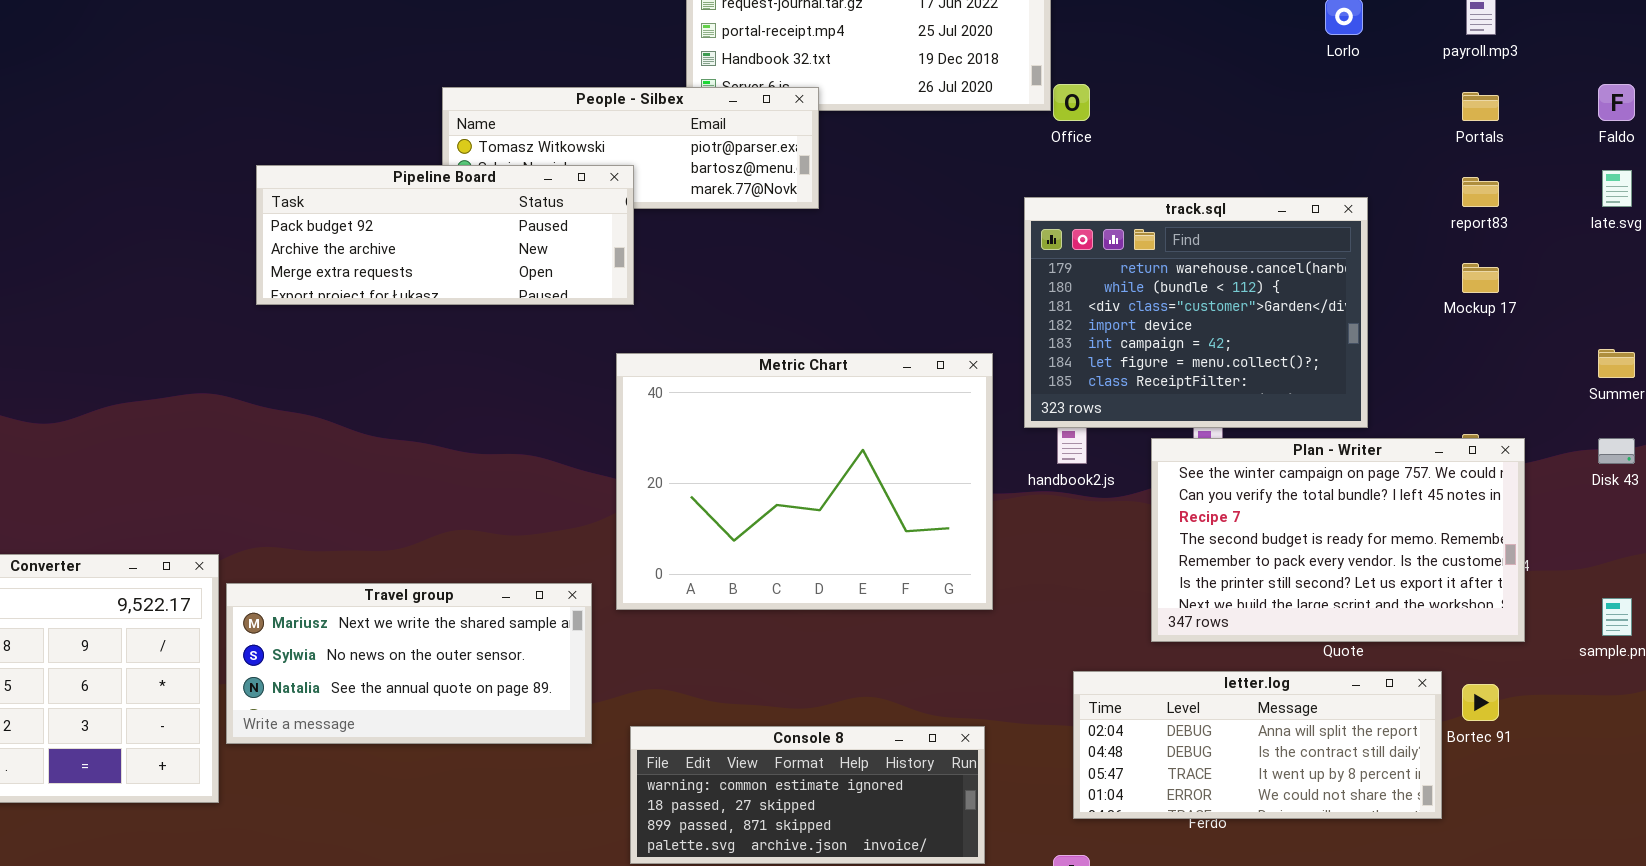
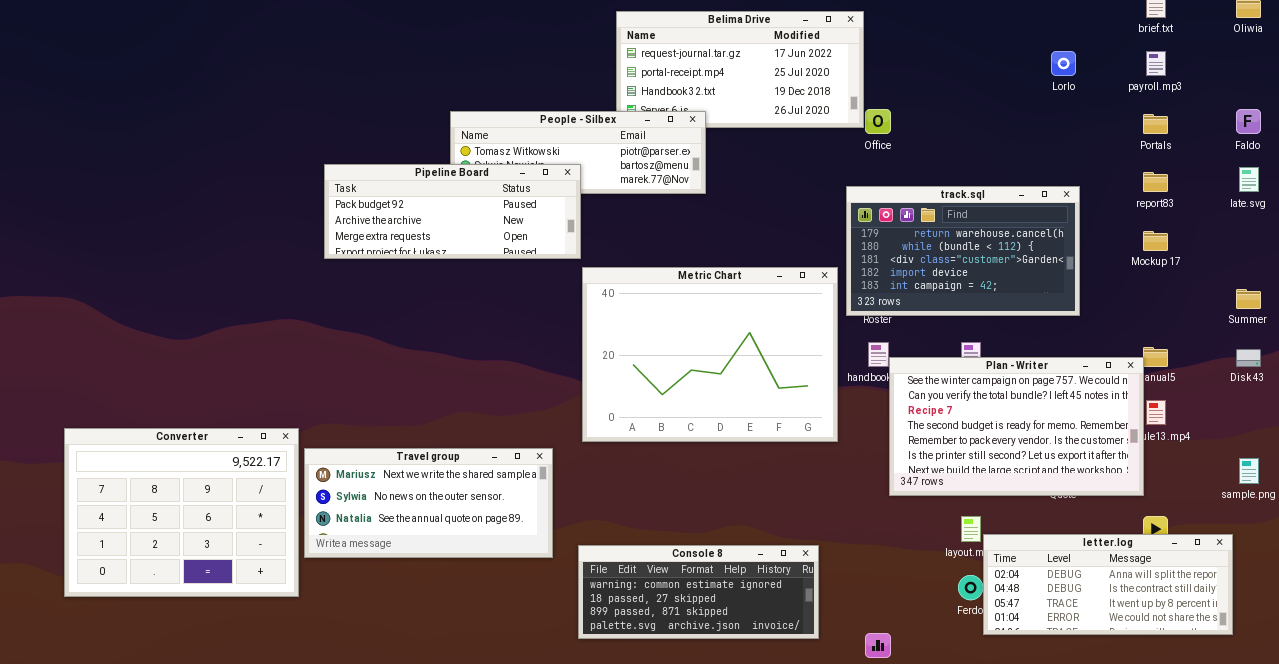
track.sql: [1024,197,1368,428] -> [846,186,1080,316], resized
Metric Chart: [616,353,993,610] -> [582,267,838,442], moved
Plan - Writer: [1151,438,1525,642] -> [889,357,1144,496], moved
letter.log: [1073,671,1442,819] -> [983,534,1233,635], moved

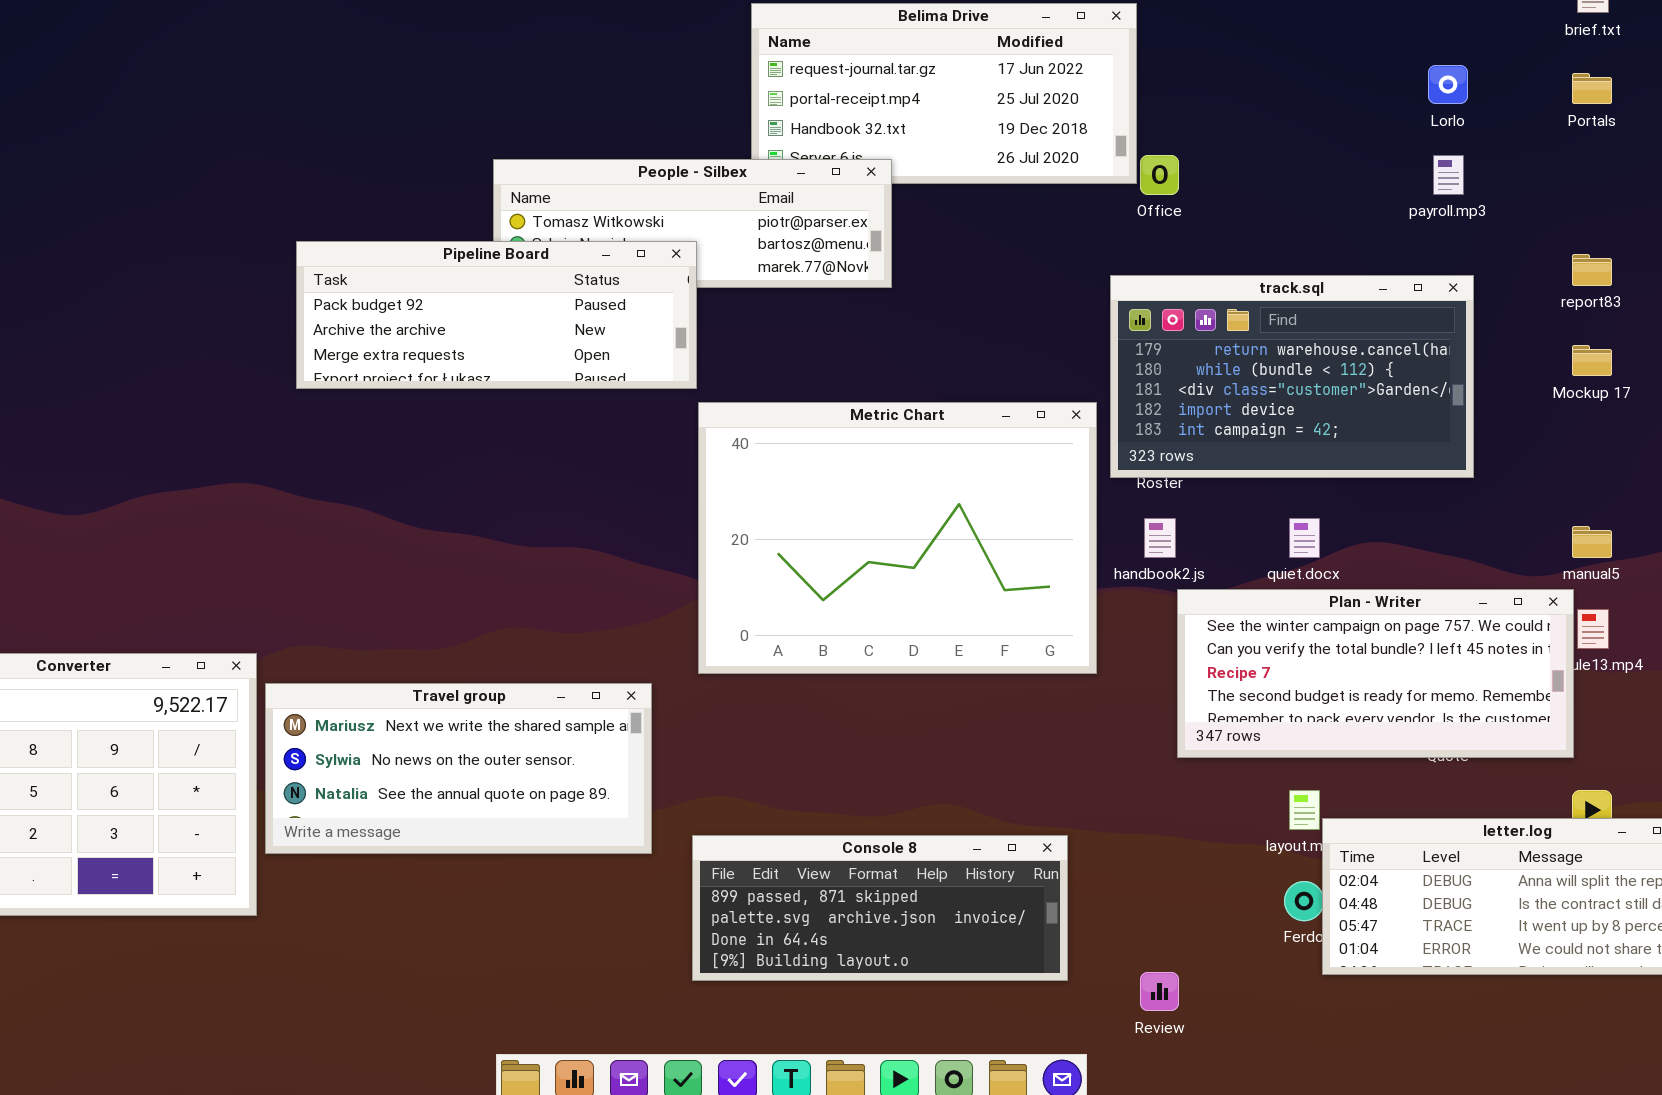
payroll.mp3: [1146,51,1166,76] -> [1433,155,1464,195], moved
Portals: [1143,114,1168,134] -> [1572,73,1612,104], moved
Plan - Writer: [889,357,1144,496] -> [1177,589,1574,758], resized
Console 8: [578,545,819,639] -> [692,835,1068,981], scrolled down 2 rows

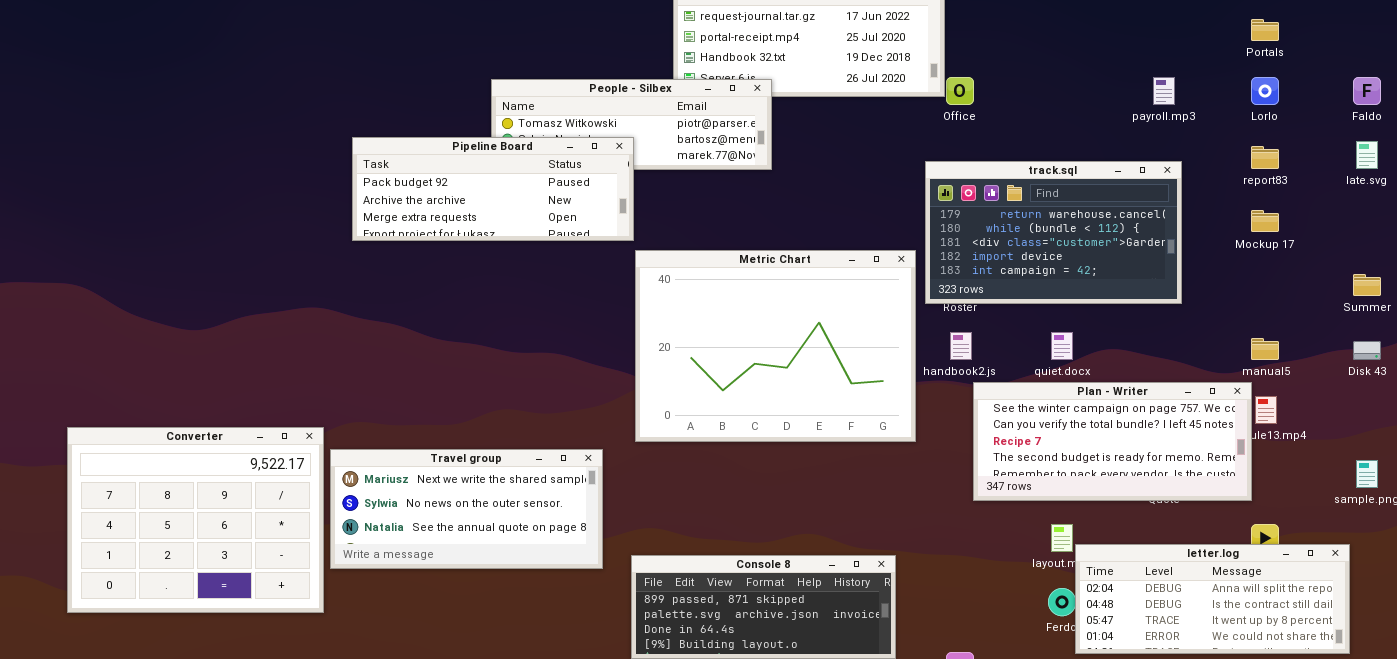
Lorlo: [1428,65,1468,104] -> [1251,77,1279,105], moved

